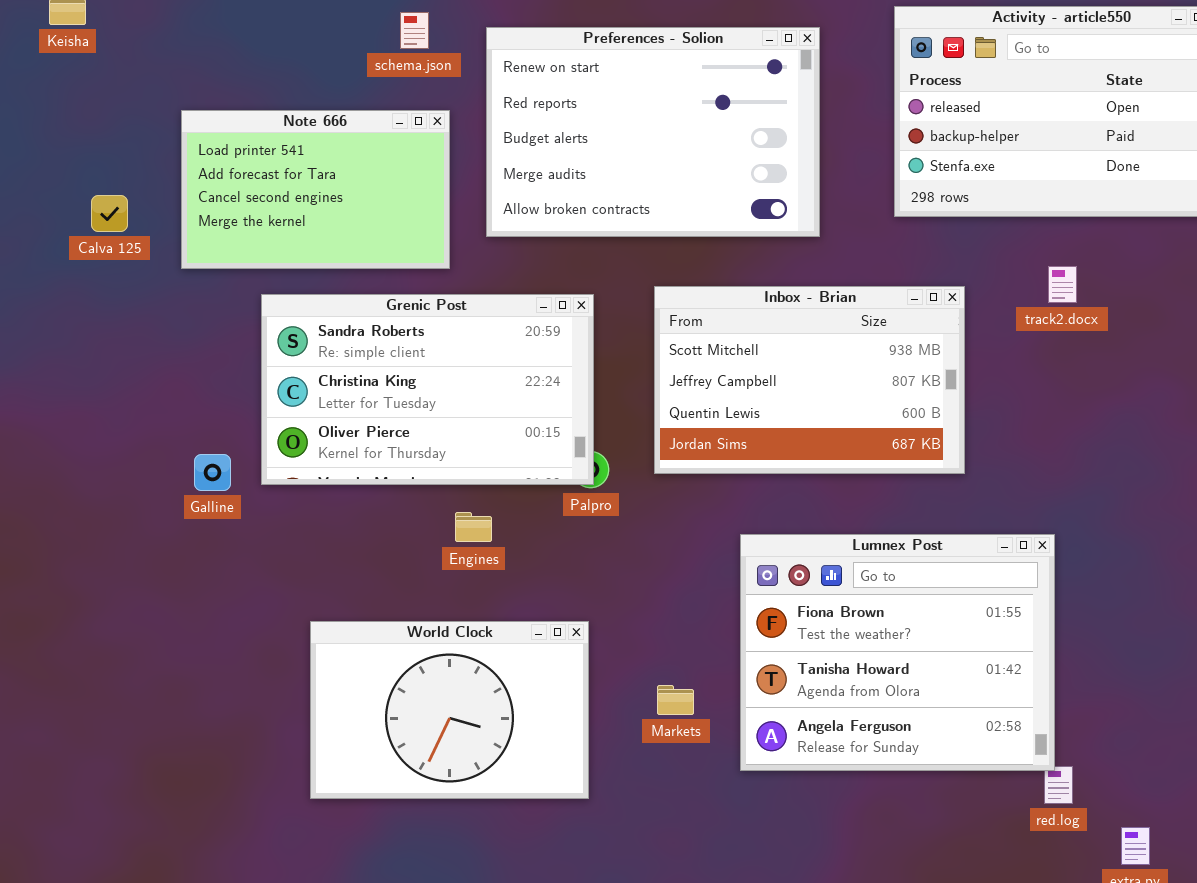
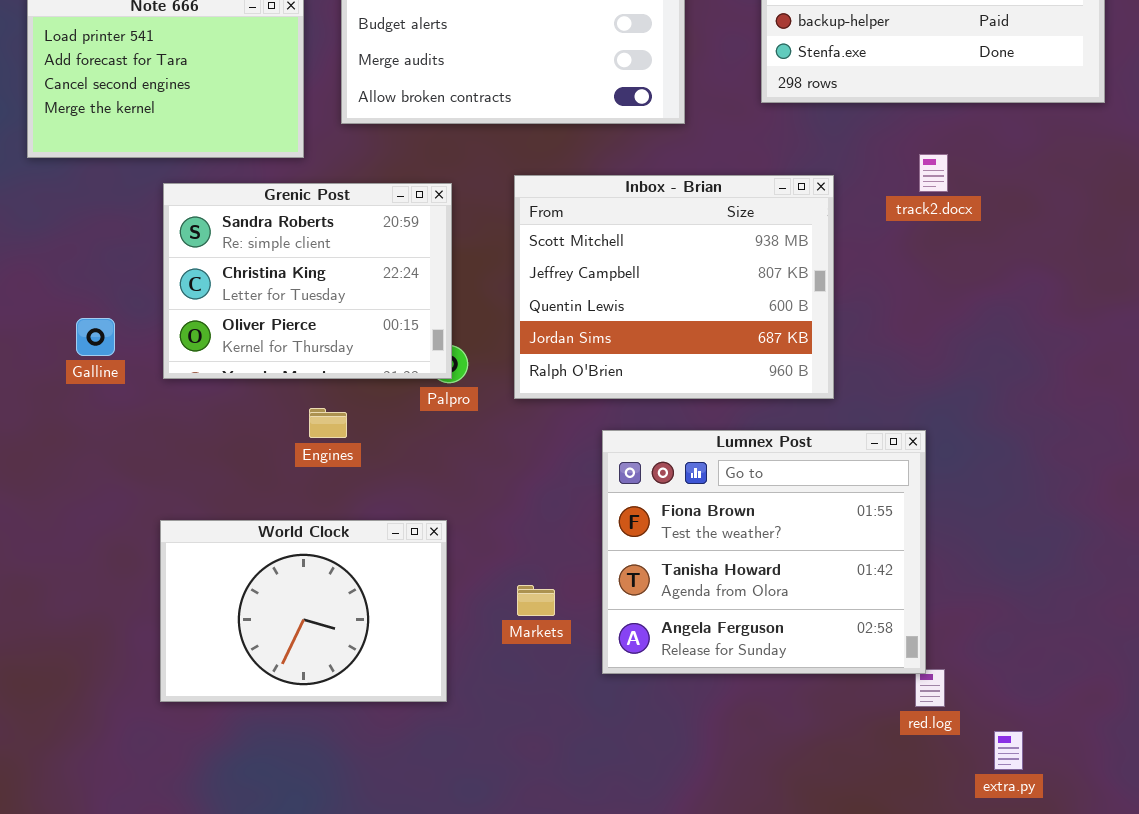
Inbox - Brian: [654,286,965,474] -> [514,175,834,399], resized
Grenic Post: [261,294,594,485] -> [163,183,452,379], resized
Galline: [194,454,231,491] -> [76,318,115,356], moved

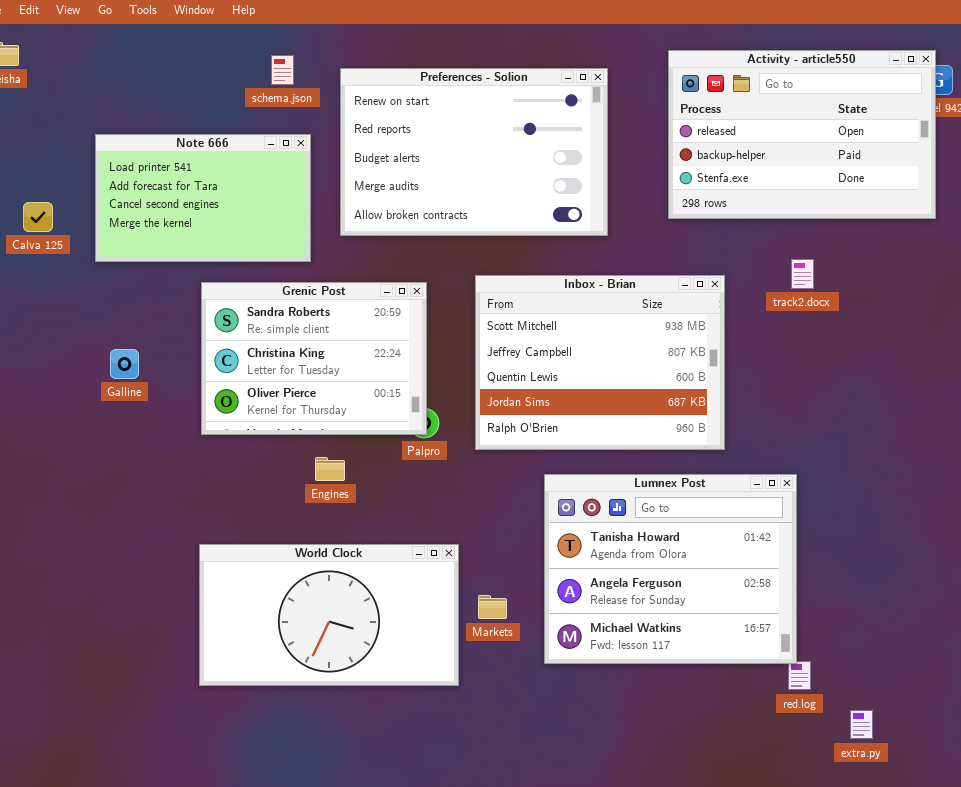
Galline: [76,318,115,356] -> [110,349,139,379], moved
Lumnex Post: [602,430,926,674] -> [544,474,797,664], scrolled down 1 row
World Clock: [160,520,447,702] -> [199,544,459,686], resized

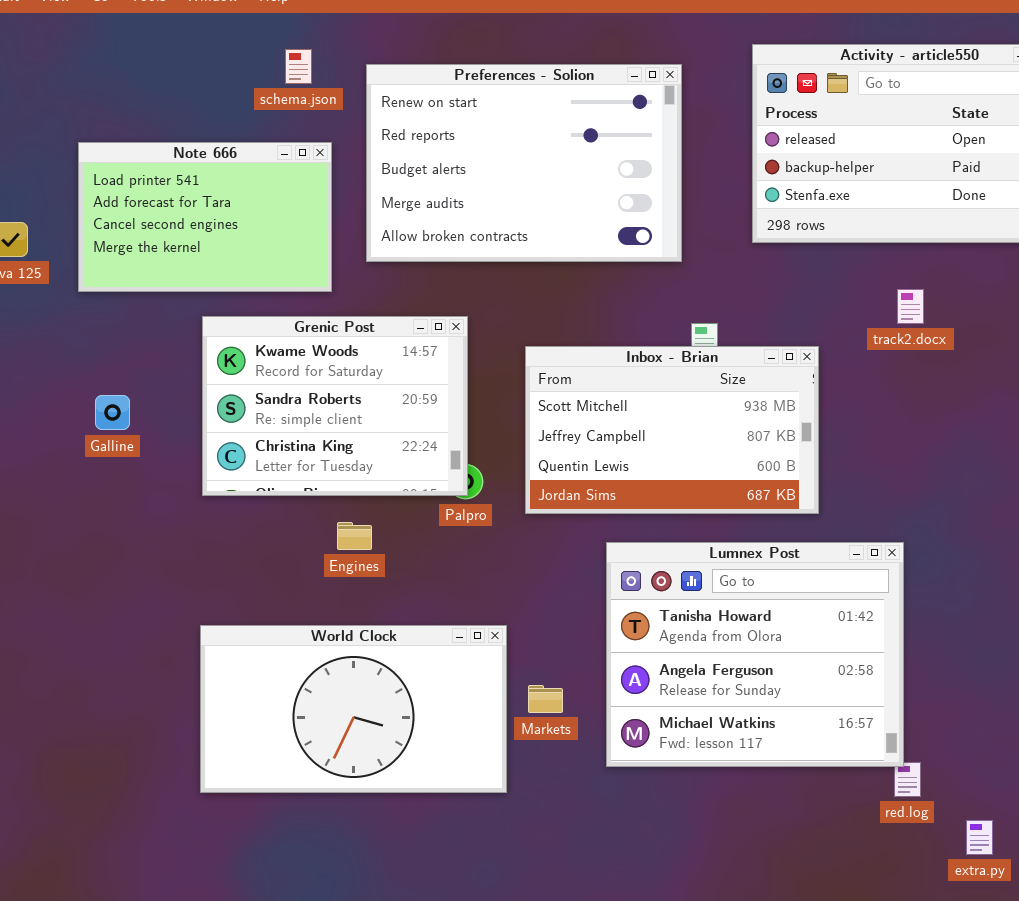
Inbox - Brian: [475,275,725,450] -> [525,346,819,514], resized
Grenic Post: [201,282,427,435] -> [202,316,468,496], scrolled up 1 row

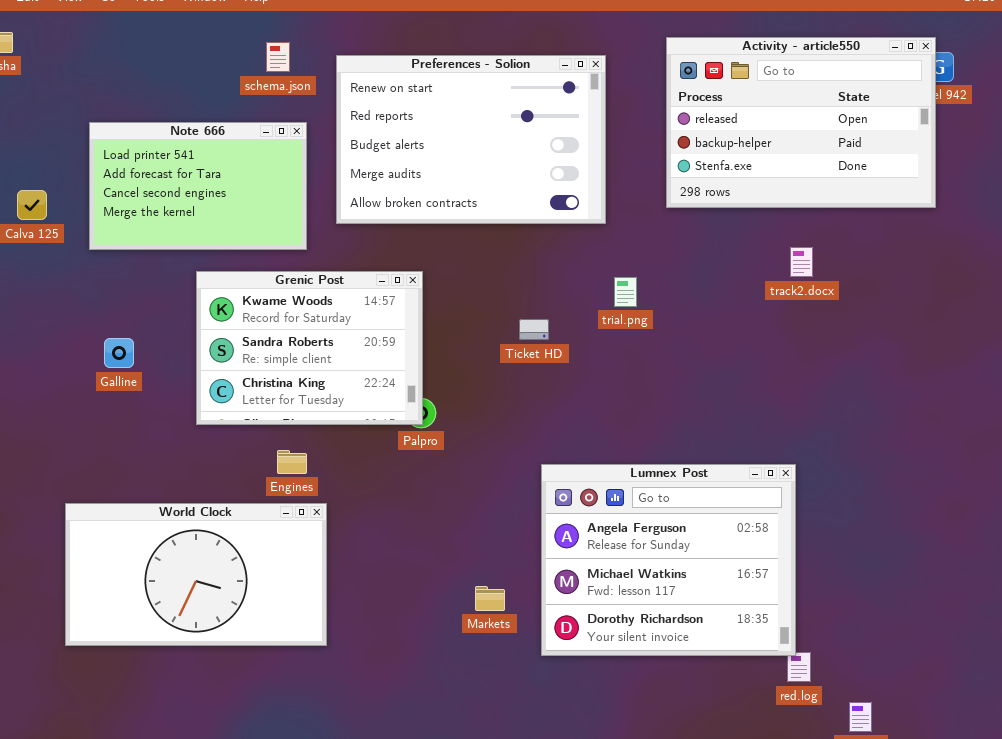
Inbox - Brian: [525,346,819,514] -> none, closed
Engines: [337,522,372,550] -> [277,450,307,474], moved
Lumnex Post: [606,542,904,767] -> [541,464,796,656], scrolled down 1 row
World Clock: [200,625,507,793] -> [65,503,327,646], moved

